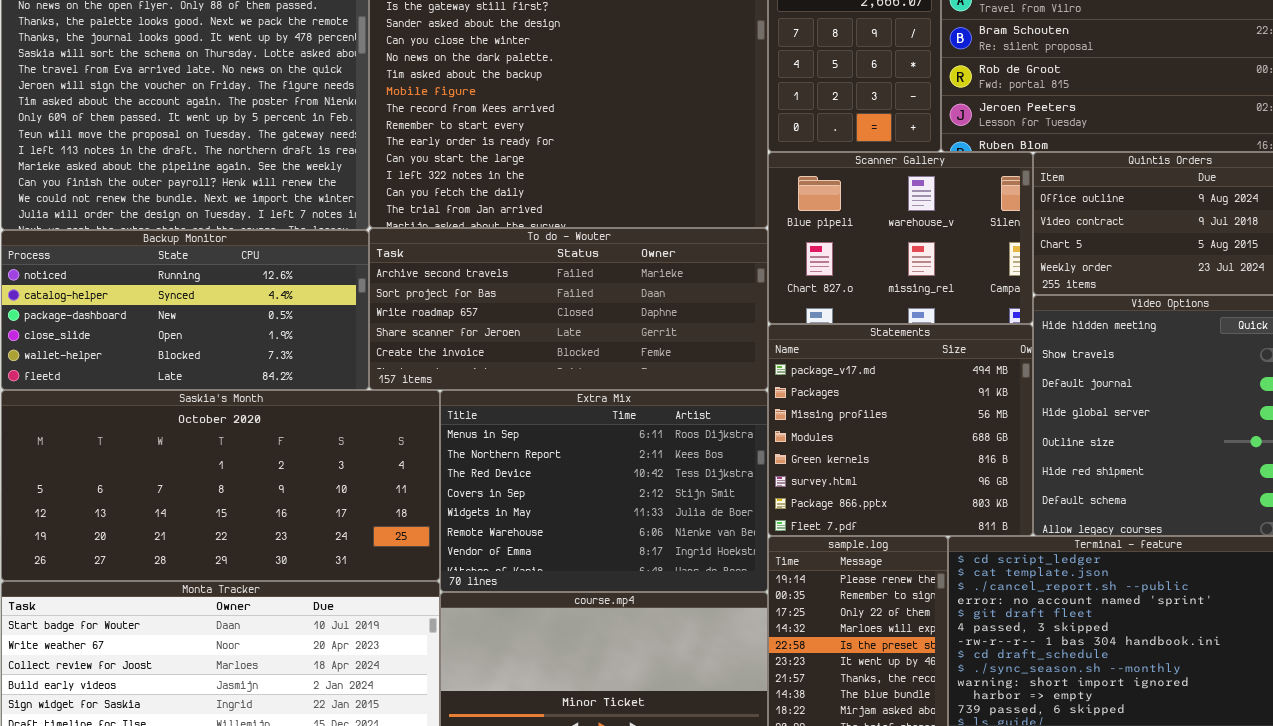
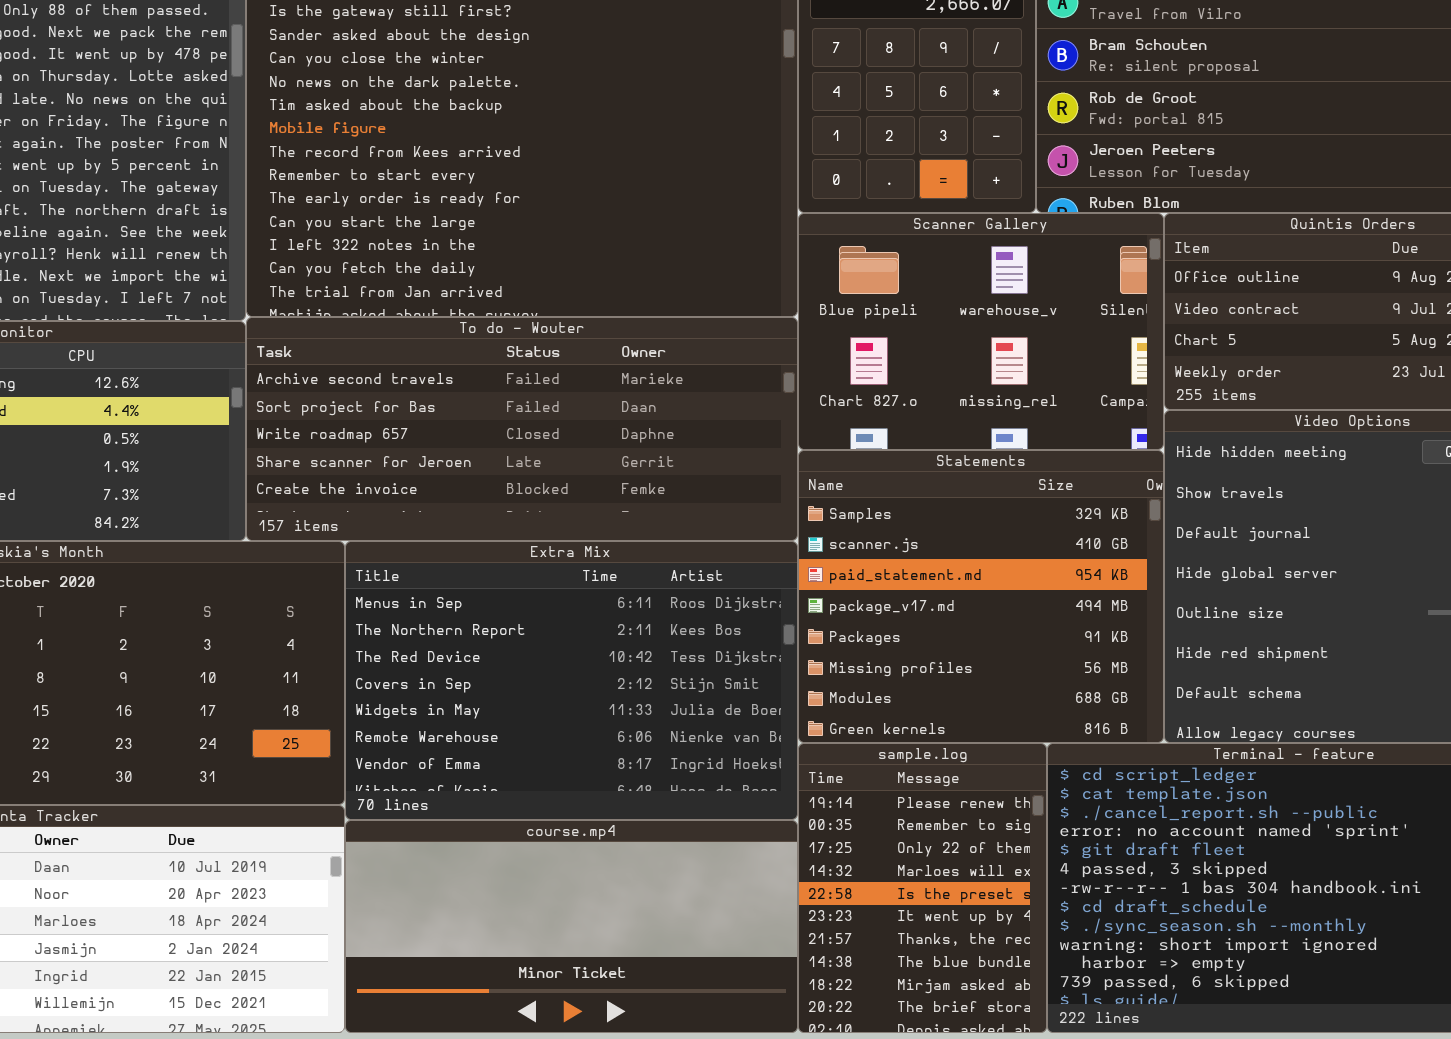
Statements: [768,324,1033,536] -> [798,450,1164,743], scrolled up 3 rows

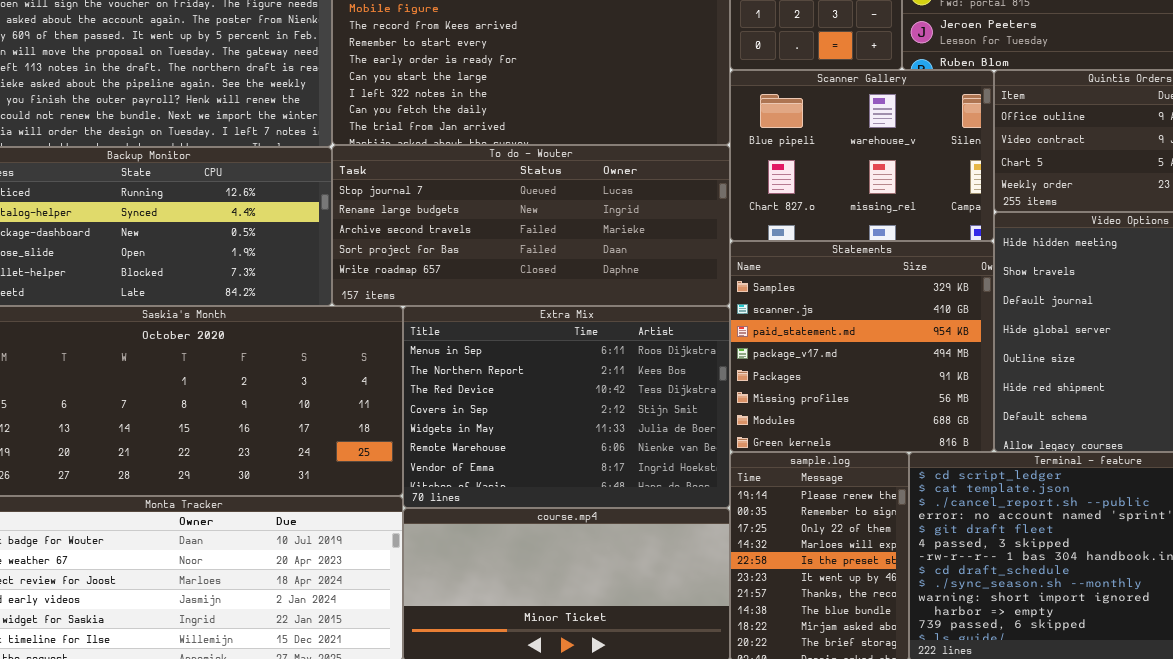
To do - Wouter: [246,317,798,541] -> [332,145,730,306], scrolled up 2 rows

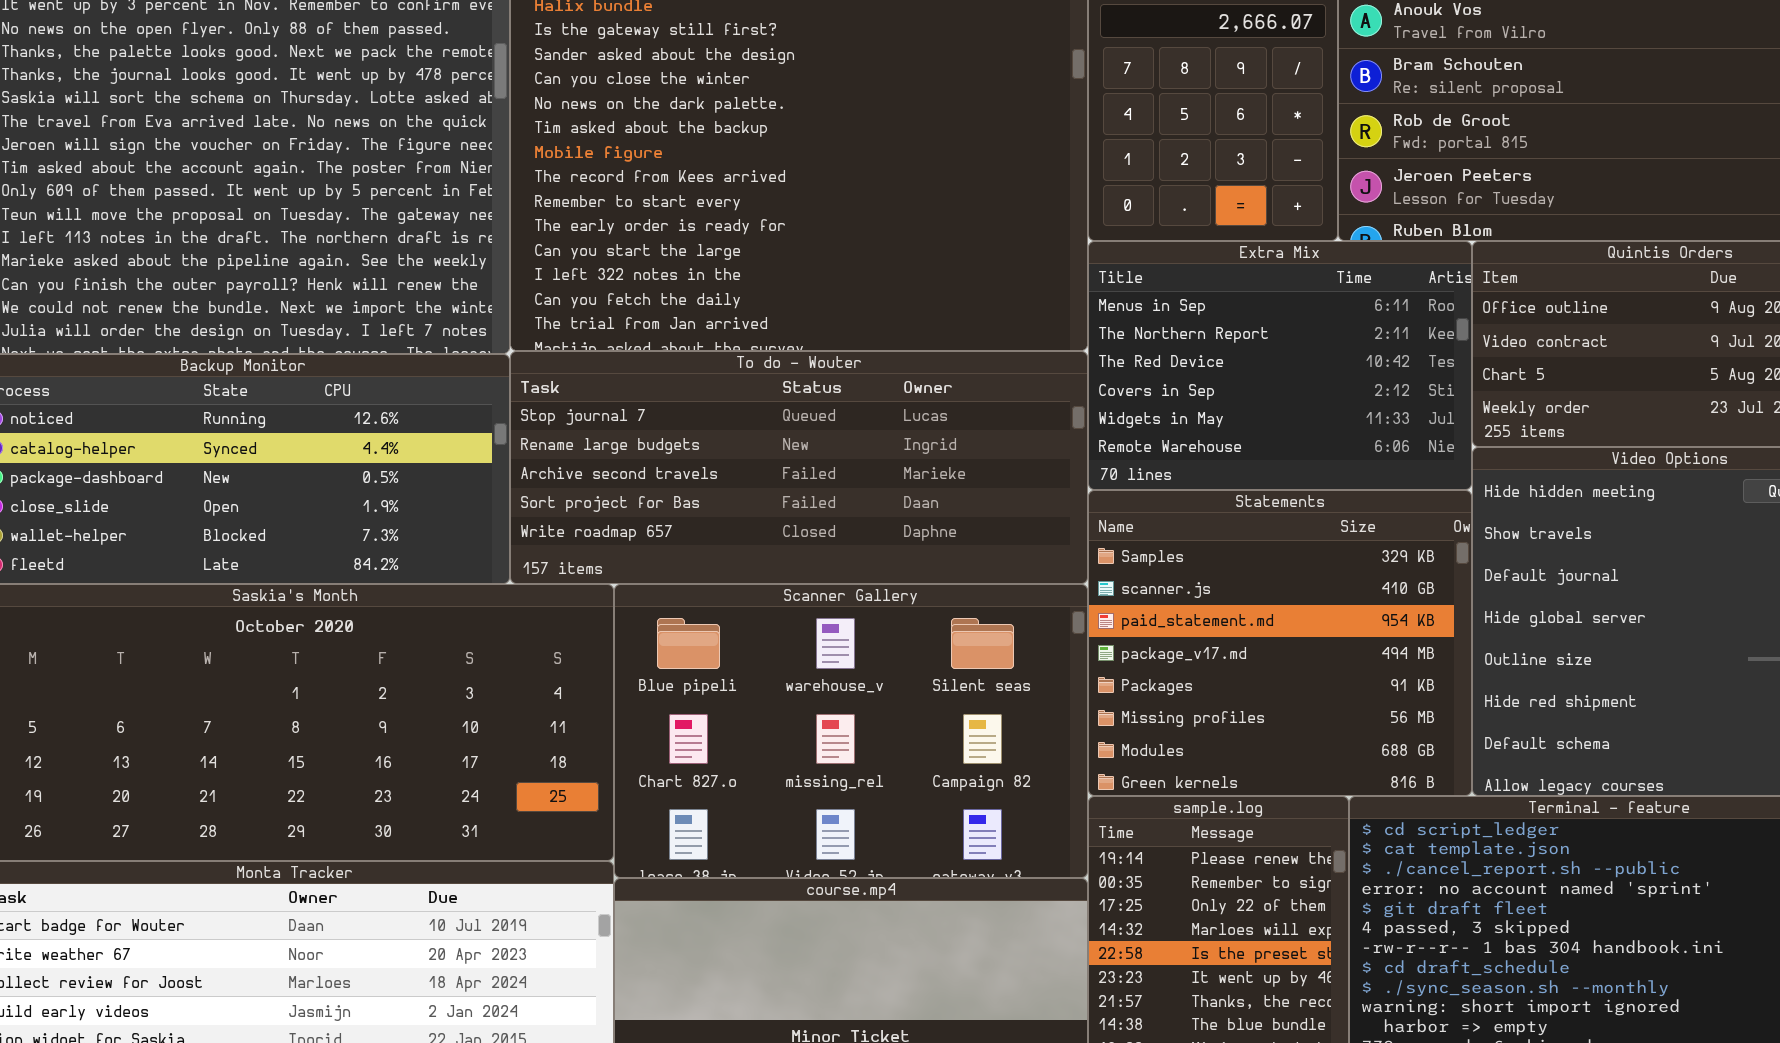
Scanner Gallery: [730,70,994,241] -> [614,584,1088,878], moved, resized
Extra Mix: [403,306,730,508] -> [1088,241,1472,490], moved, resized

